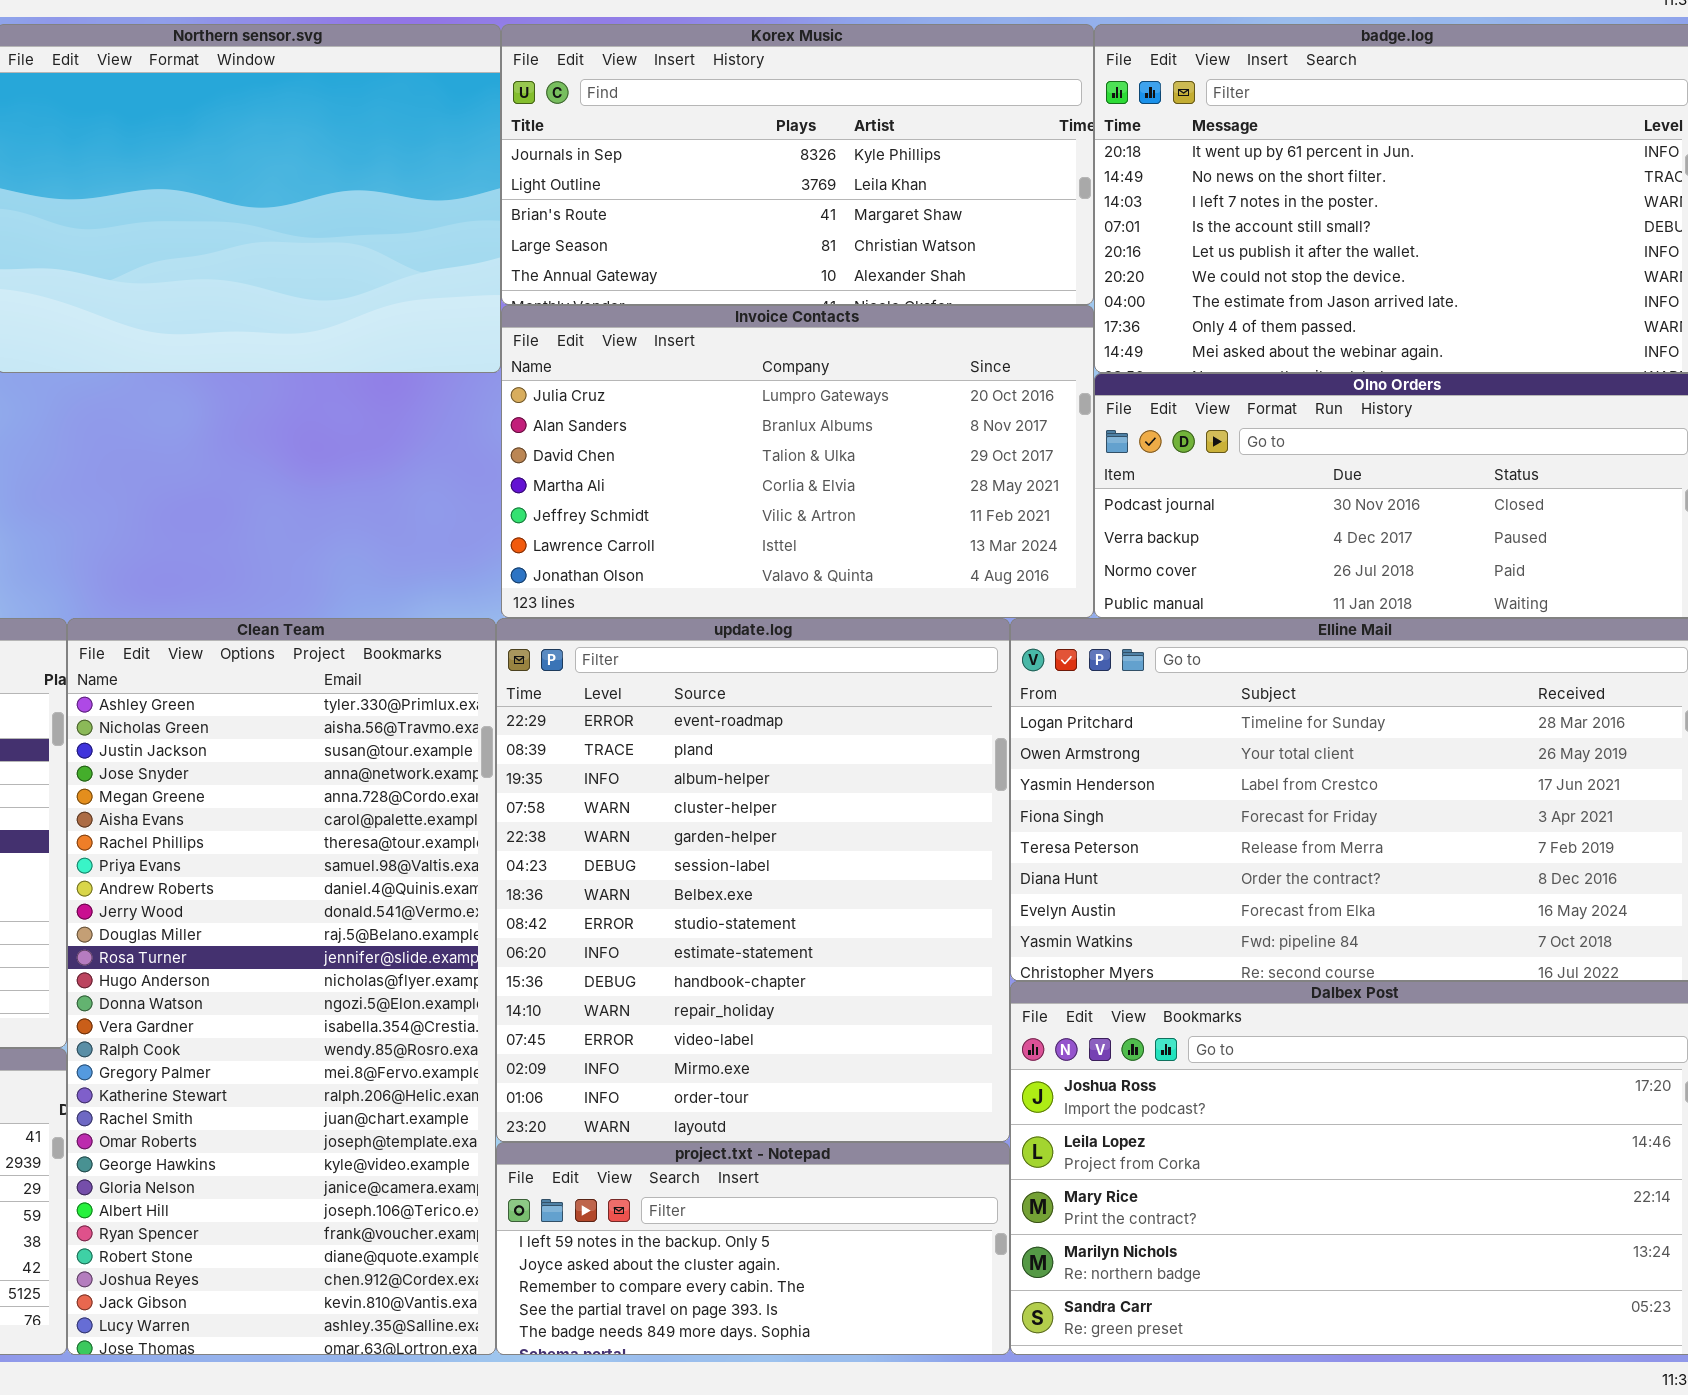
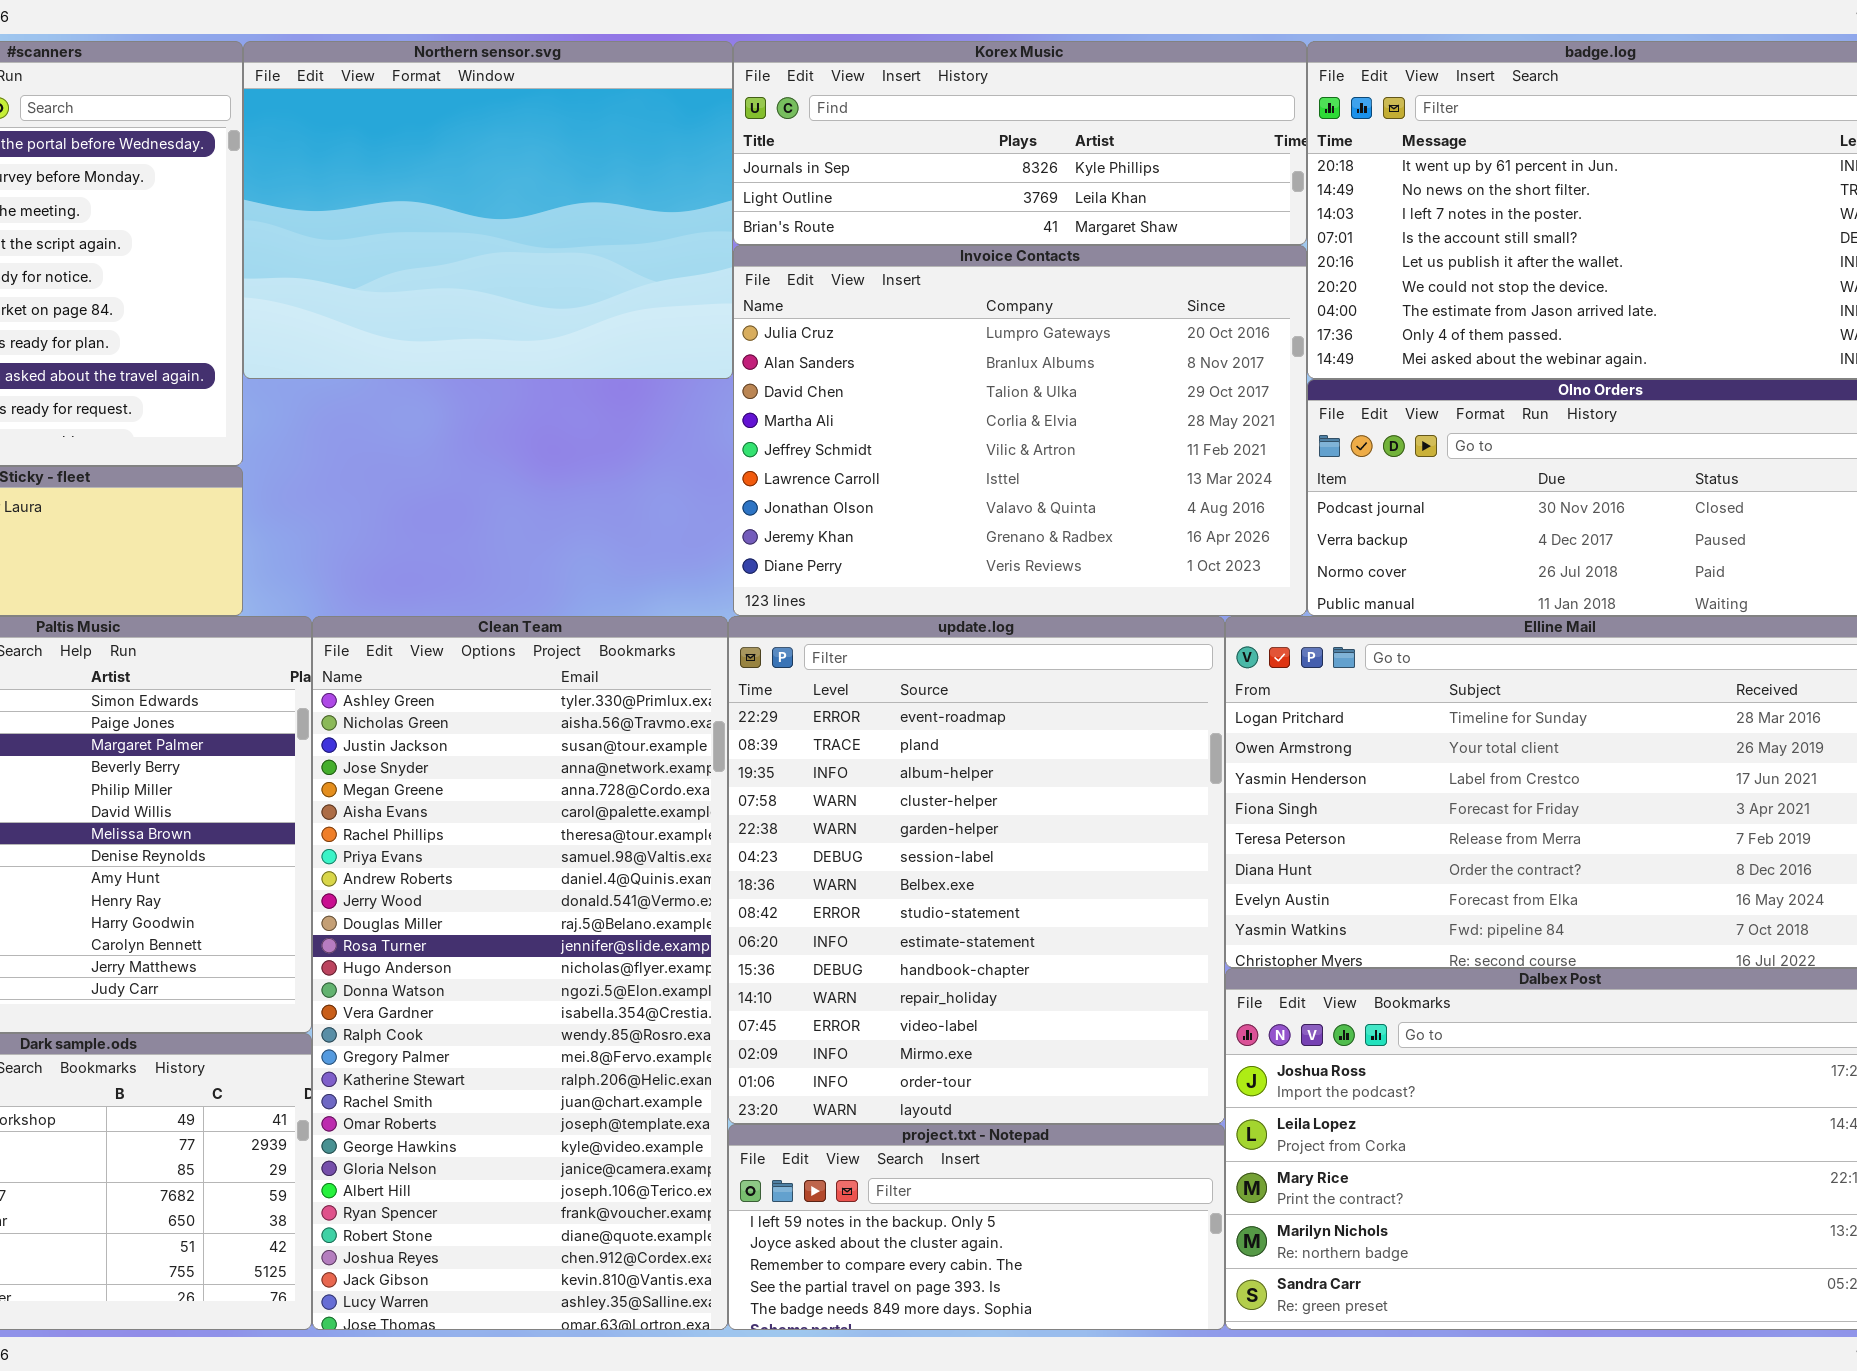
Korex Music: [501,24,1094,305] -> [733,41,1307,245], resized
Invoice Contacts: [501,305,1094,618] -> [733,245,1307,616], resized

